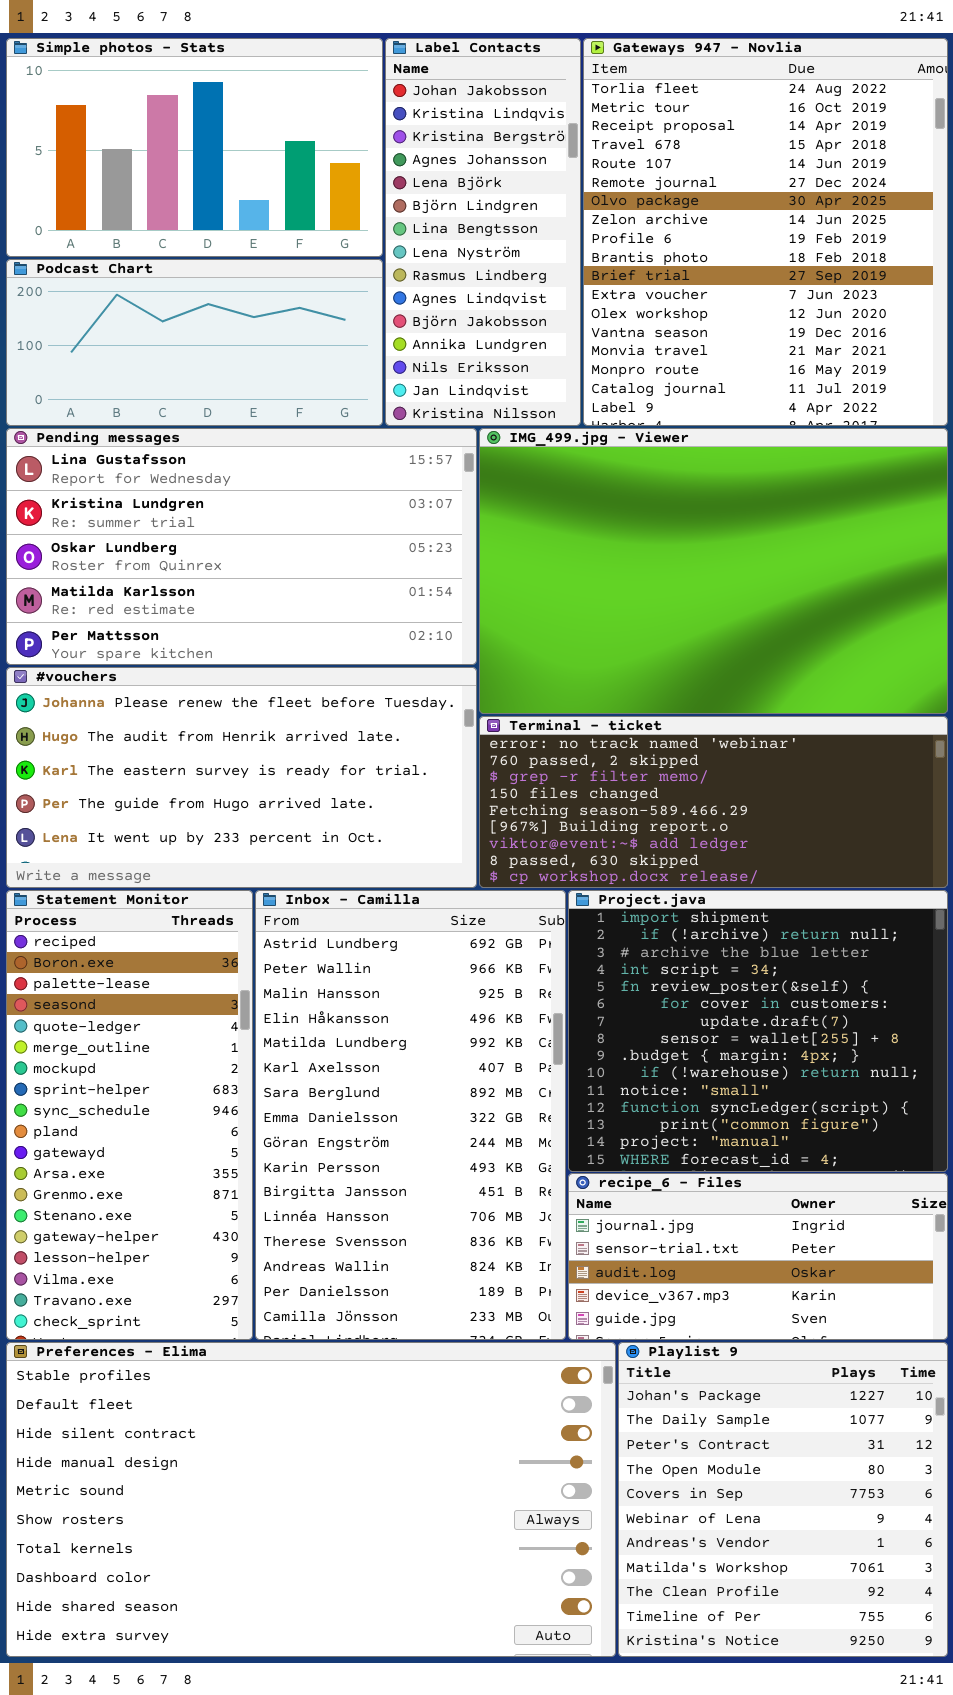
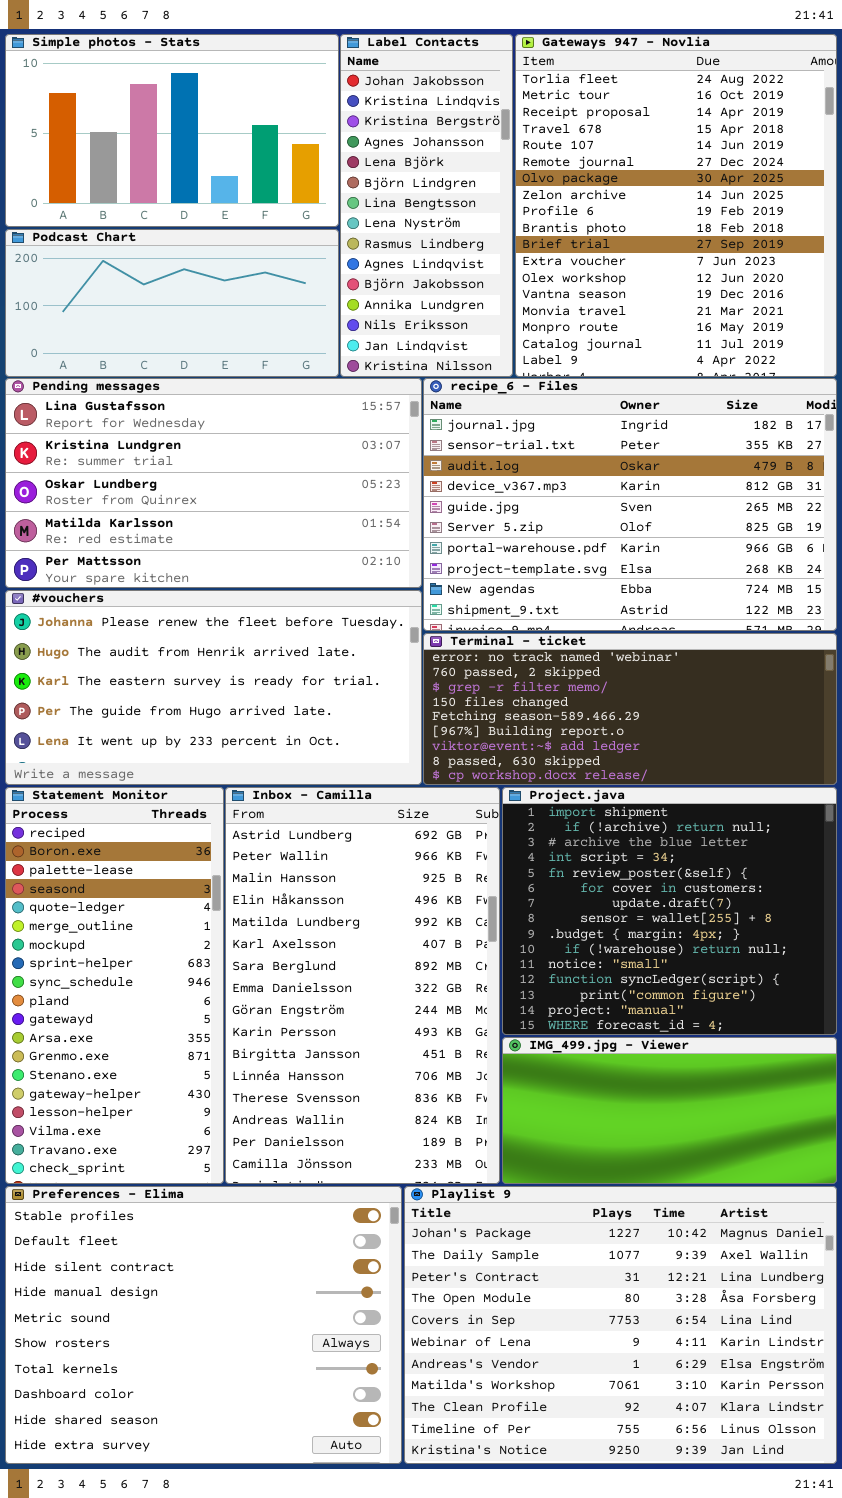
IMG_499.jpg - Viewer: [479,428,948,714] -> [502,1037,837,1184], moved, resized
recipe_6 - Files: [568,1173,948,1340] -> [423,378,837,631], moved, resized
Preferences - Elima: [6,1342,616,1657] -> [5,1186,402,1464], resized
Playlist 9: [618,1342,948,1657] -> [404,1186,837,1464], resized

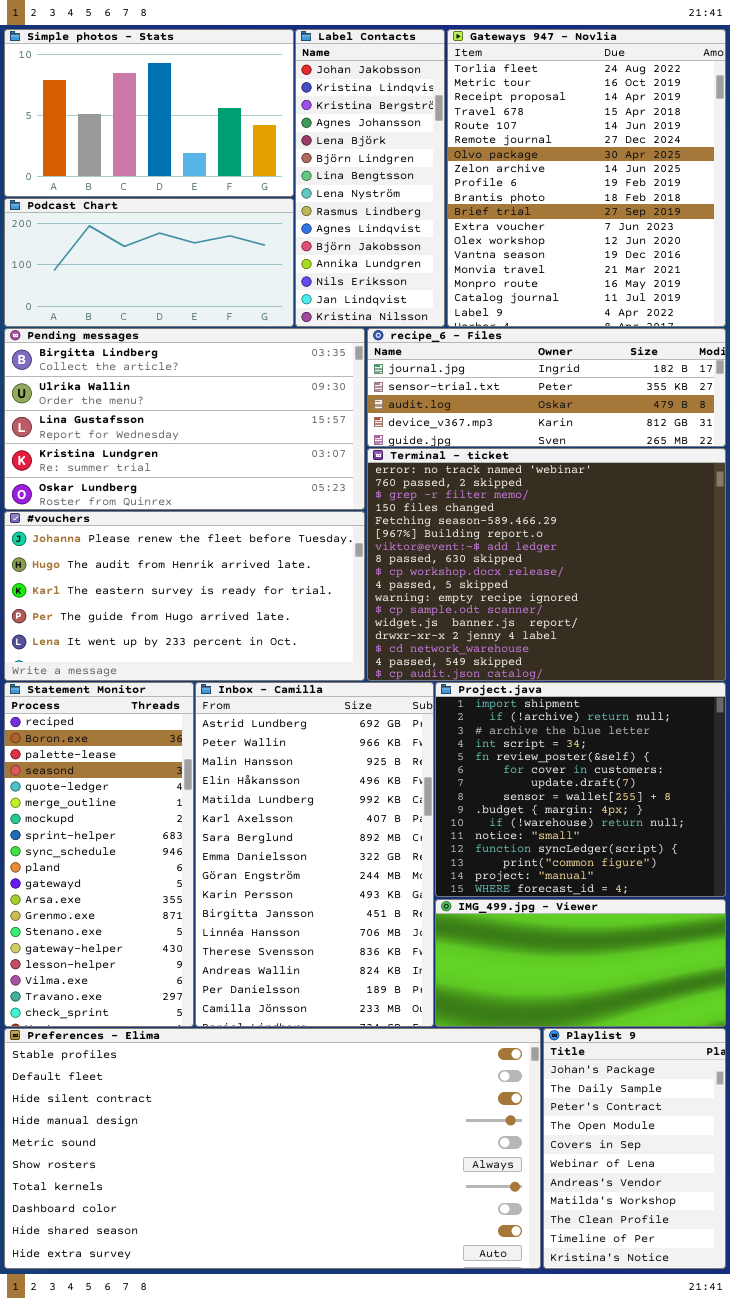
Pending messages: [5,378,422,588] -> [4,328,365,510], scrolled up 2 rows
recipe_6 - Files: [423,378,837,631] -> [367,328,726,447], resized
Terminal - ticket: [423,633,837,785] -> [367,448,726,681], resized
Preferences - Elima: [5,1186,402,1464] -> [4,1028,541,1269], resized
Playlist 9: [404,1186,837,1464] -> [543,1028,726,1269], resized

